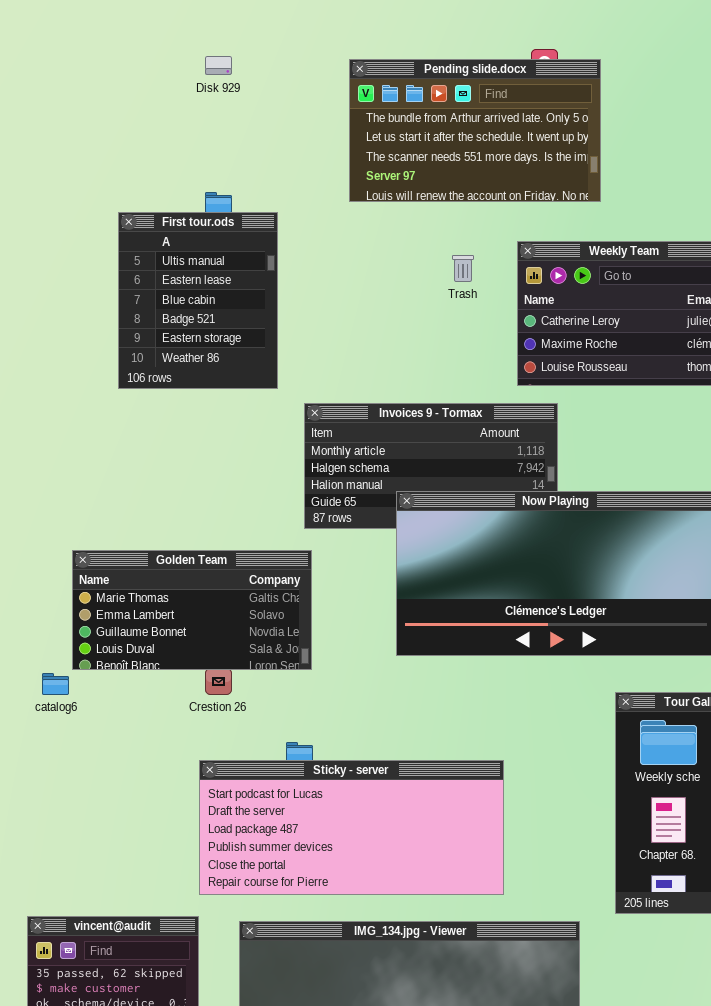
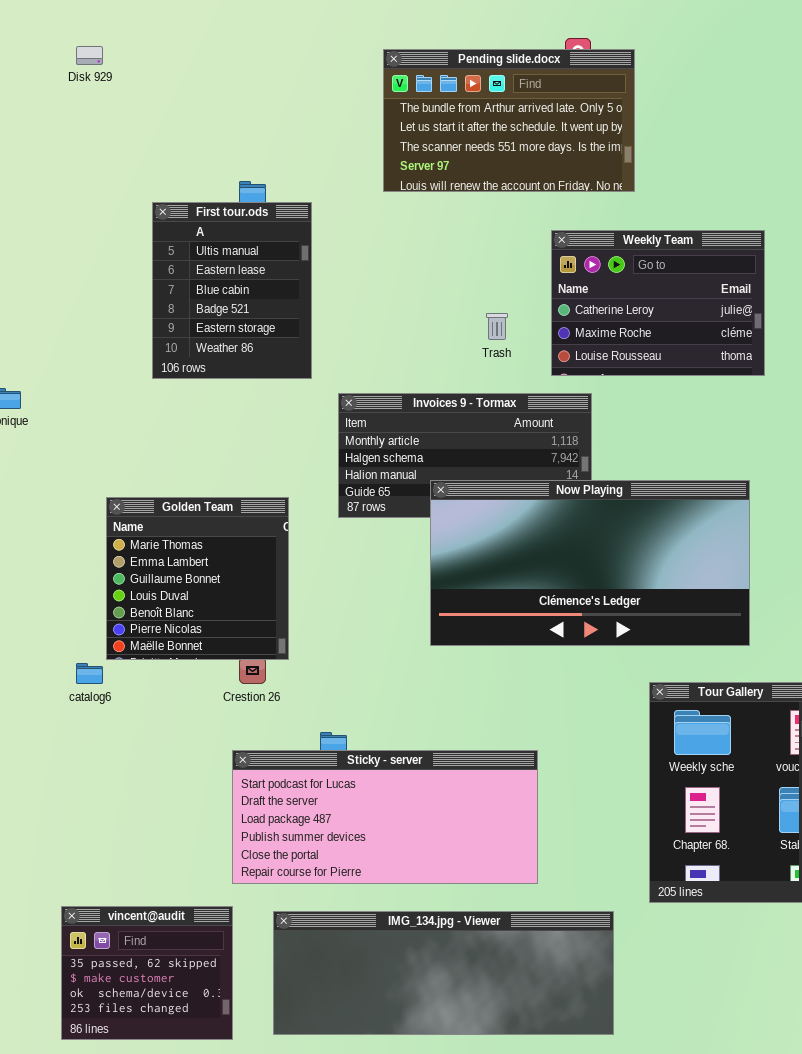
Disk 929: [205,56,232,75] -> [76,46,103,65], moved
Trash: [452,255,474,282] -> [486,313,508,340], moved
Golden Team: [72,550,312,670] -> [106,497,289,660], resized

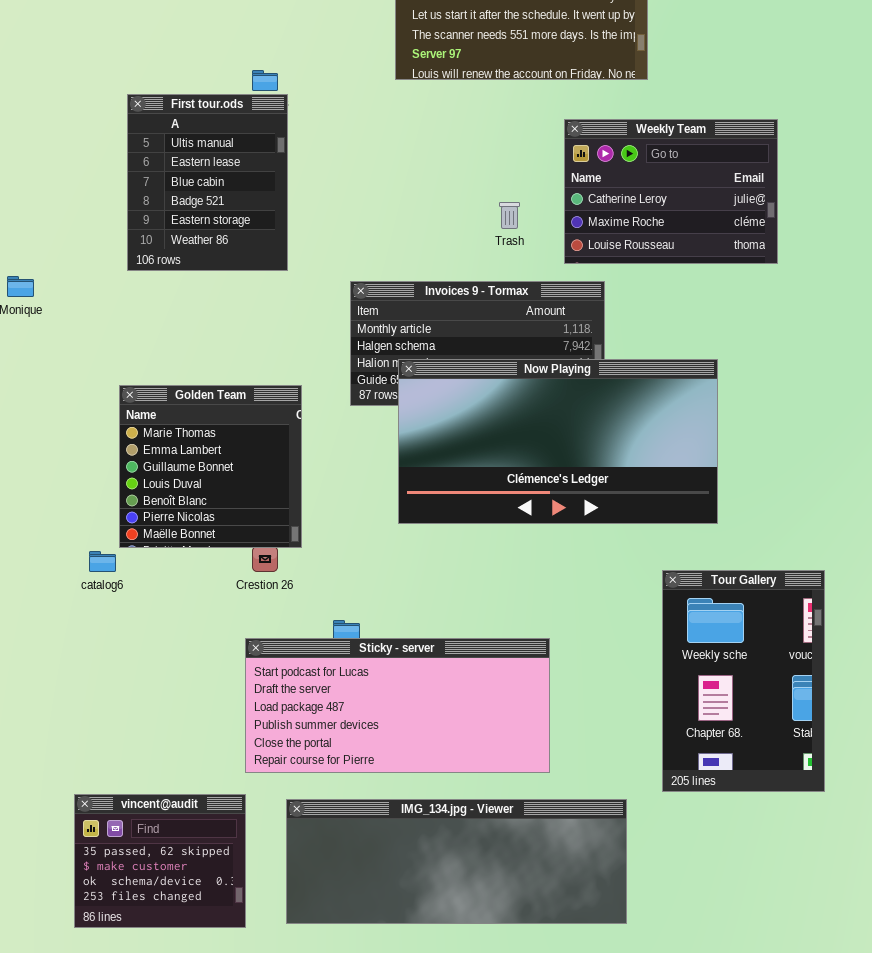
First tour.ods: [152,202,312,379] -> [127,94,288,271], moved
Now Playing: [430,480,750,646] -> [398,359,718,524], moved

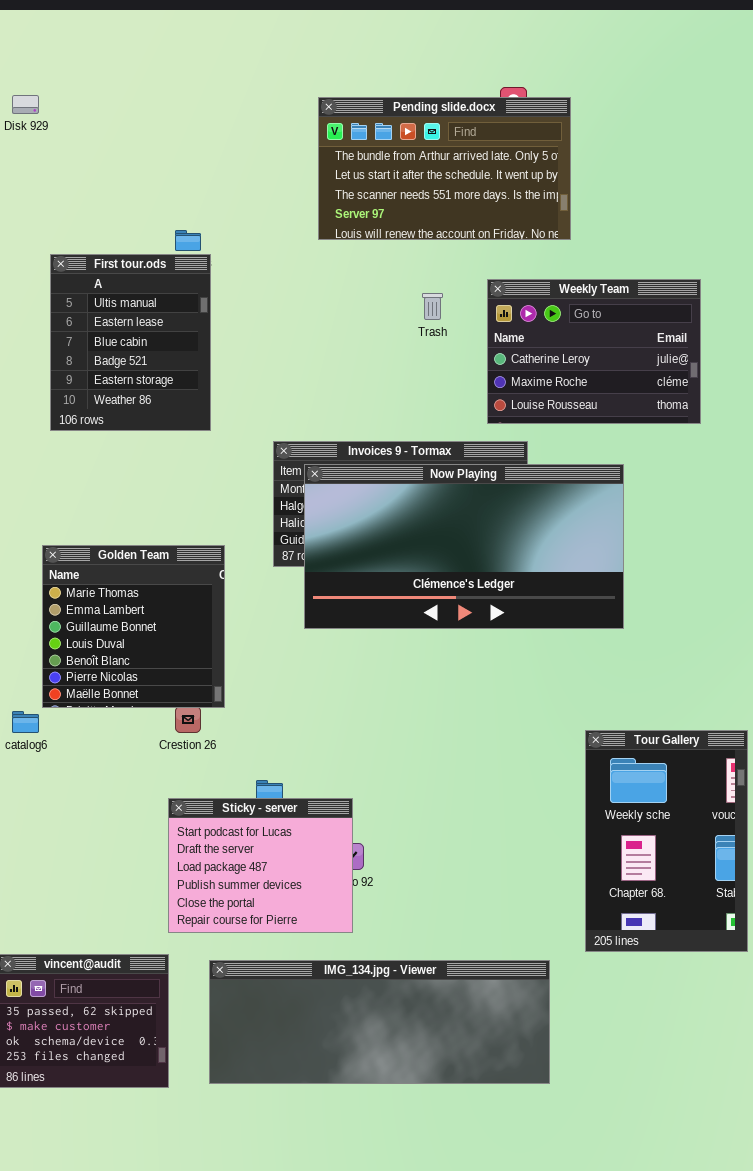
Trash: [499,202,520,229] -> [422,293,443,320], moved
Now Playing: [398,359,718,524] -> [304,464,624,629], moved
Sticky - server: [245,638,550,773] -> [168,798,353,933], resized

